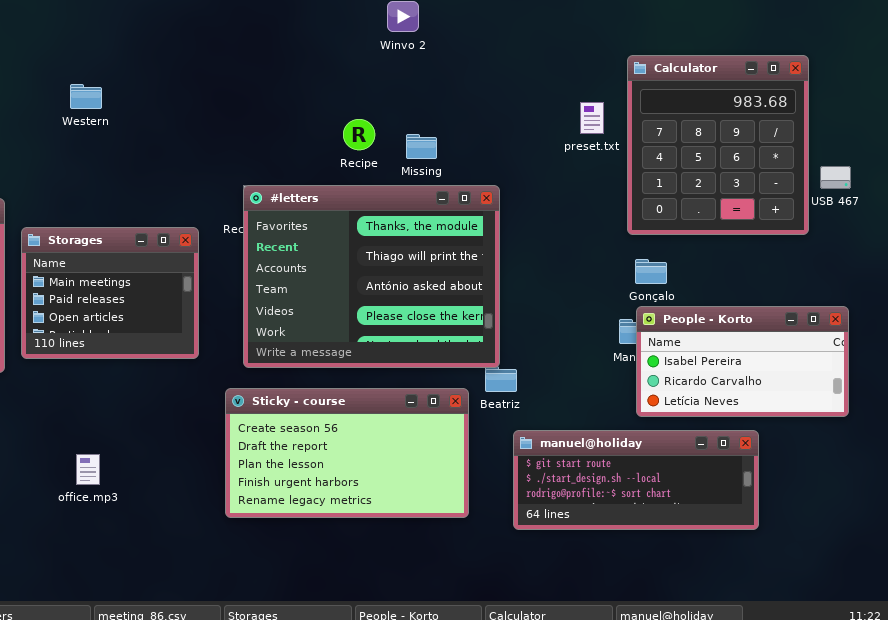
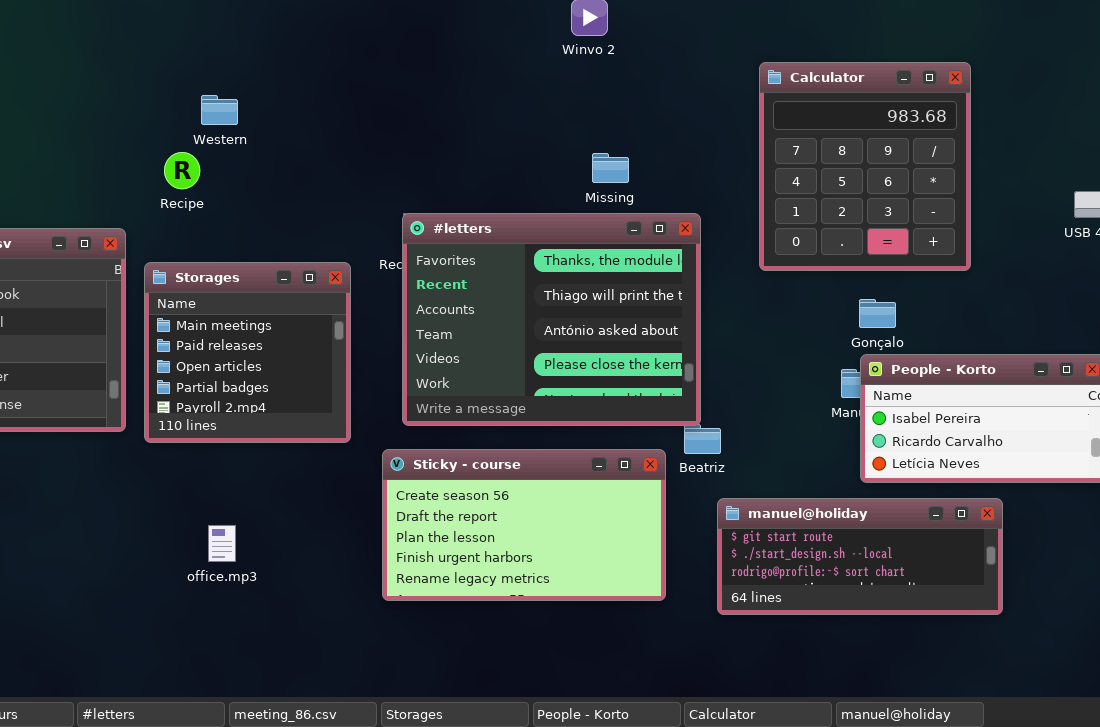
Calculator: [627,55,809,235] -> [759,62,971,271], moved
Recipe: [343,119,375,150] -> [164,152,200,189], moved
Storages: [21,227,199,359] -> [144,262,351,443], resized

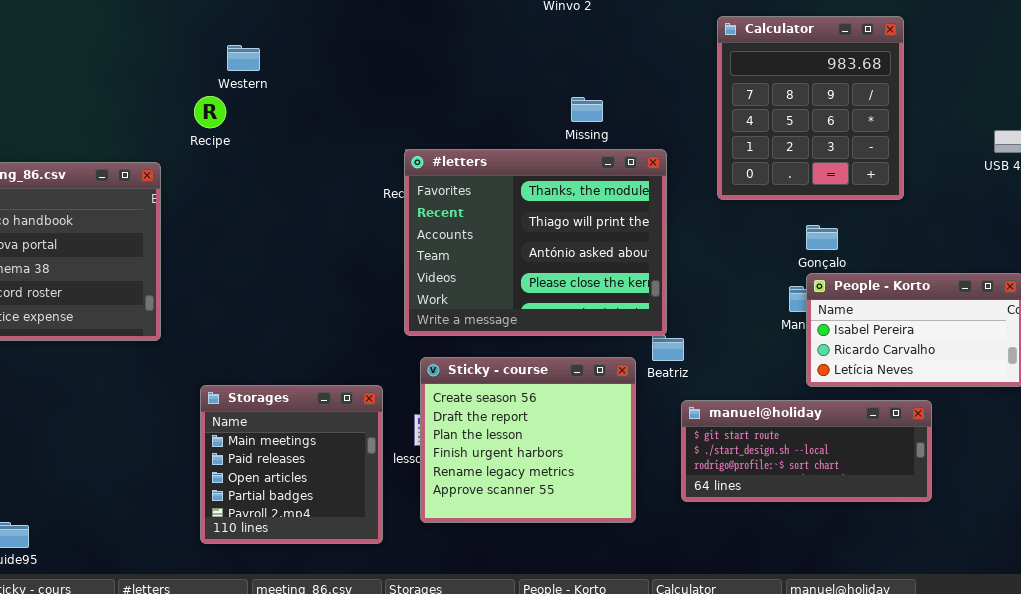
Storages: [144,262,351,443] -> [200,385,383,544], moved
Sticky - course: [382,449,666,601] -> [420,357,636,523], resized

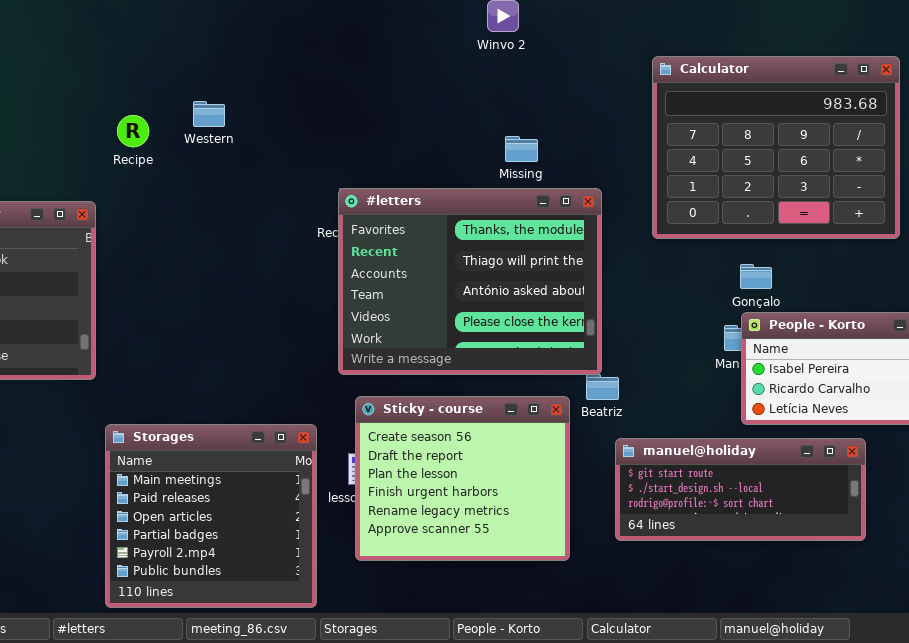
Calculator: [717,16,904,200] -> [652,56,900,239], resized
Western: [227,45,260,71] -> [193,101,225,127], moved
Recipe: [194,96,226,128] -> [117,115,149,147], moved
Storages: [200,385,383,544] -> [105,424,317,608], resized

